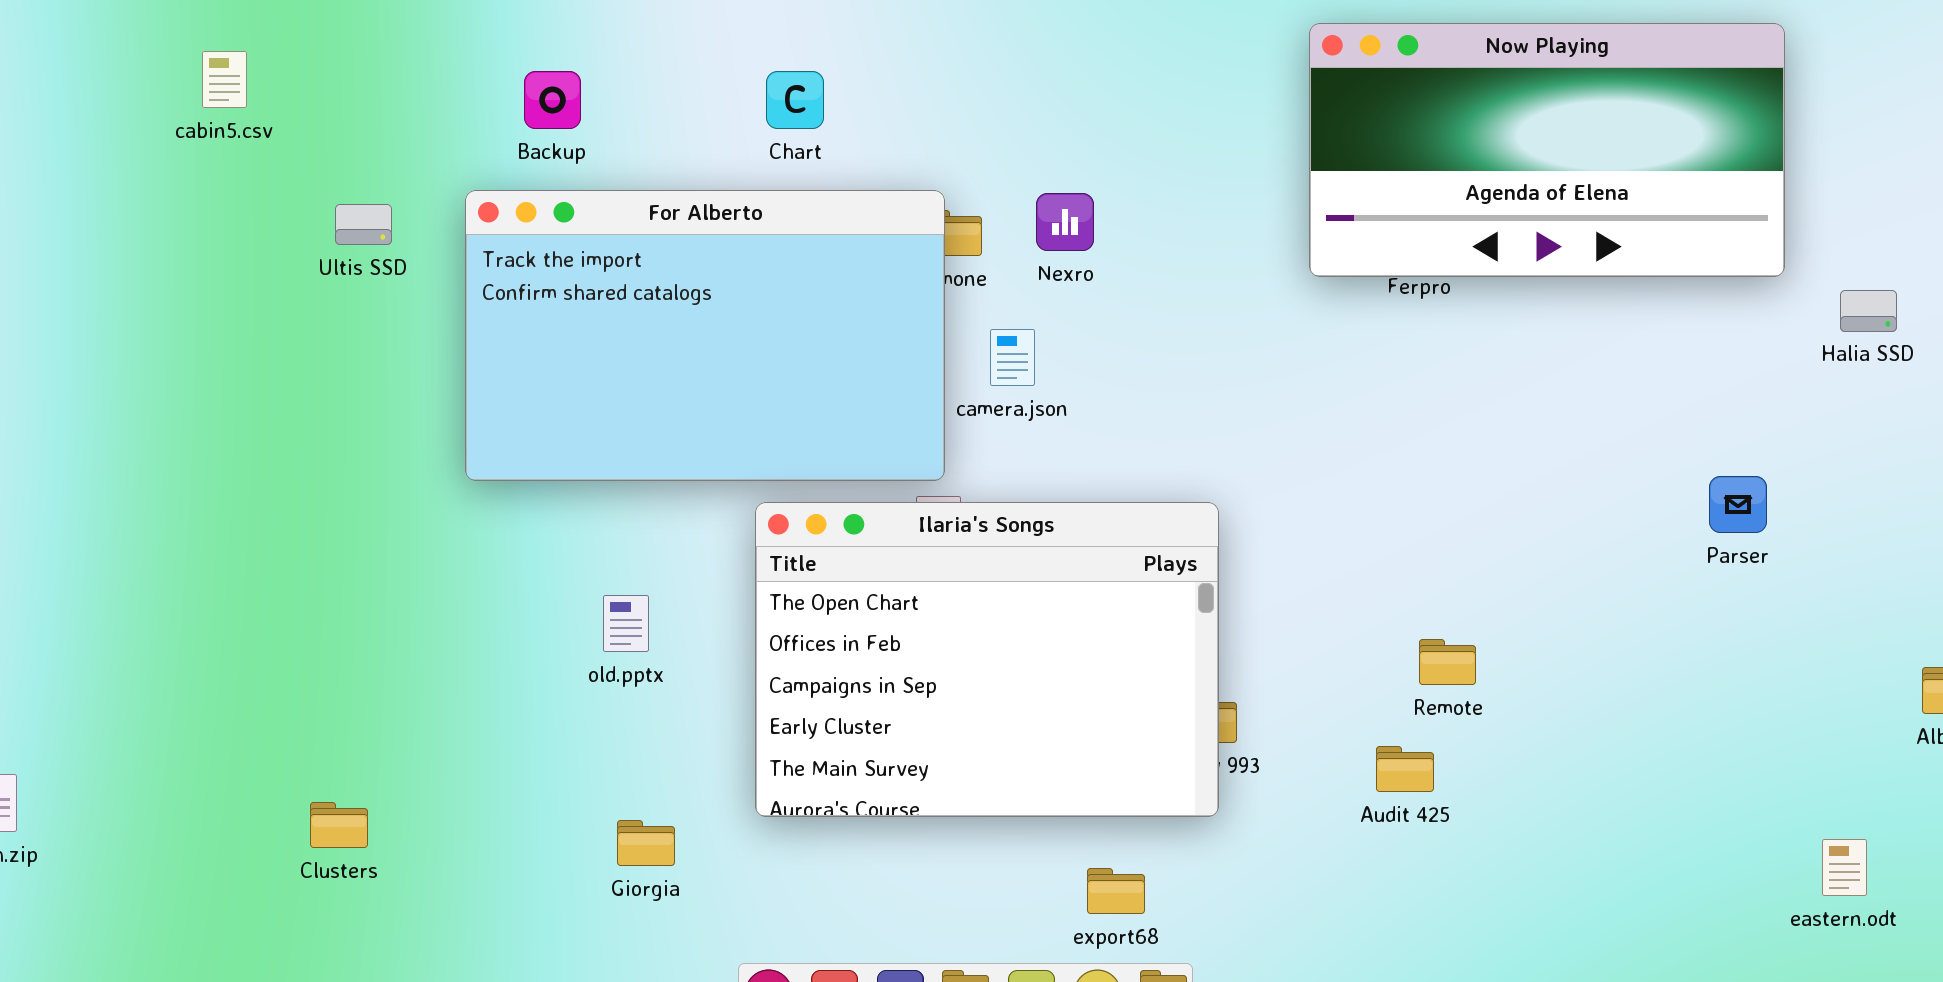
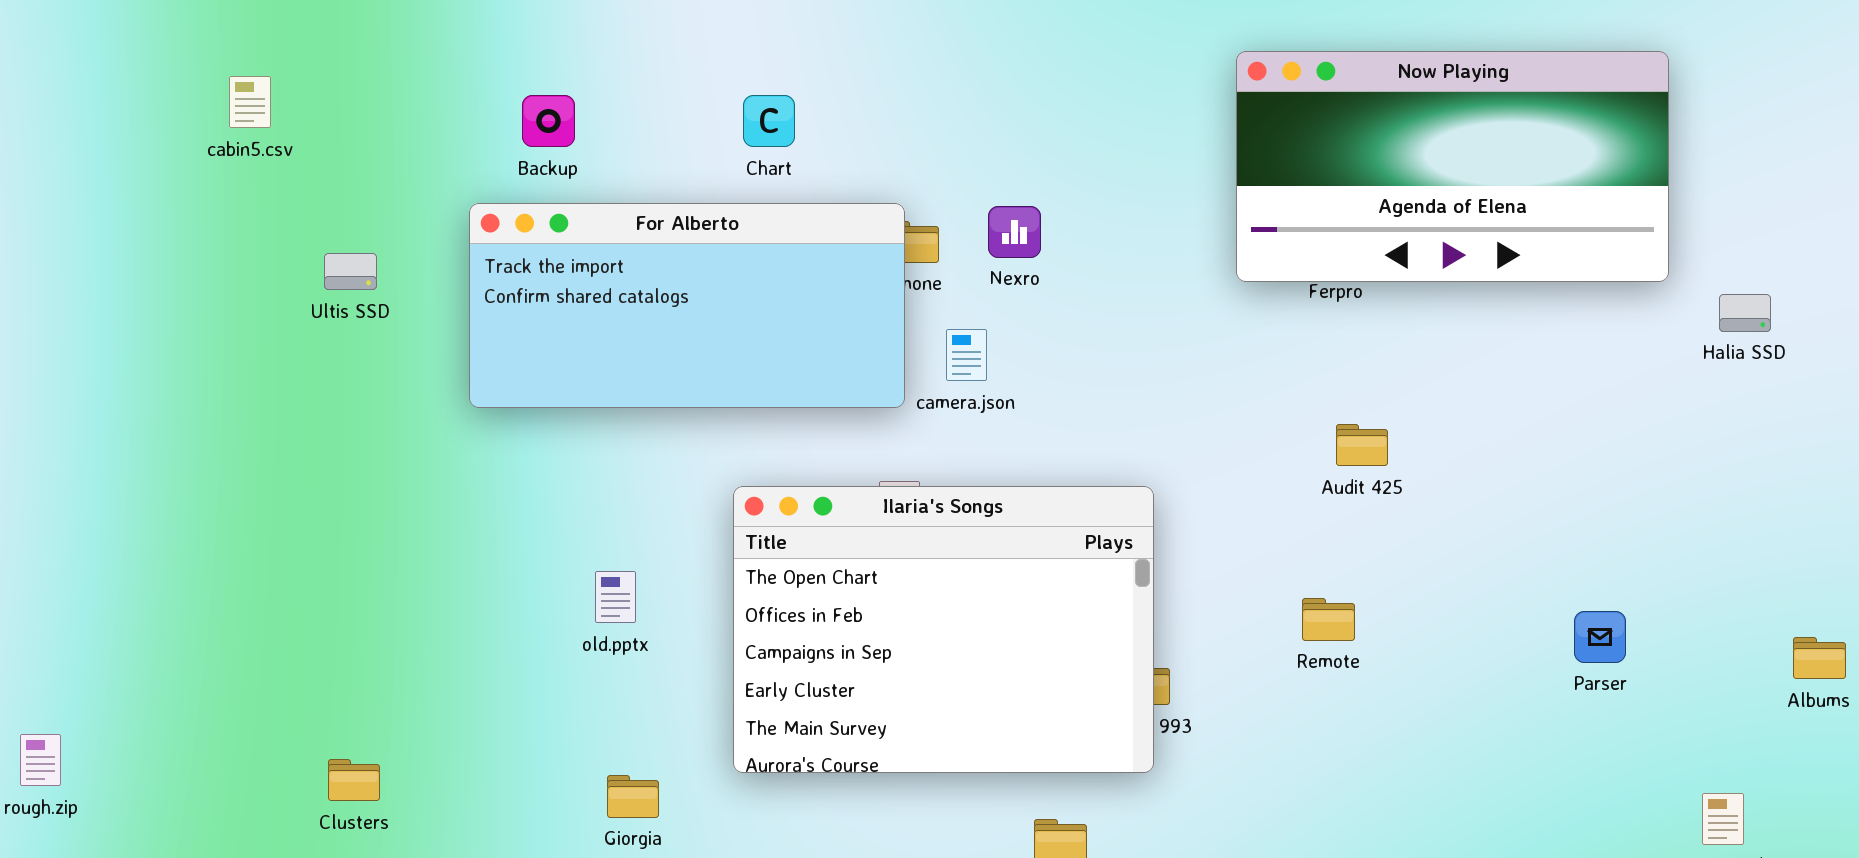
For Alberto: [465,190,945,481] -> [469,203,905,408], resized
Ultis SSD: [335,204,392,245] -> [324,253,377,290], moved
Parser: [1709,476,1767,533] -> [1574,611,1626,663], moved
Remote: [1419,639,1476,685] -> [1302,598,1355,641], moved
Audit 425: [1376,746,1434,792] -> [1336,424,1388,466], moved

